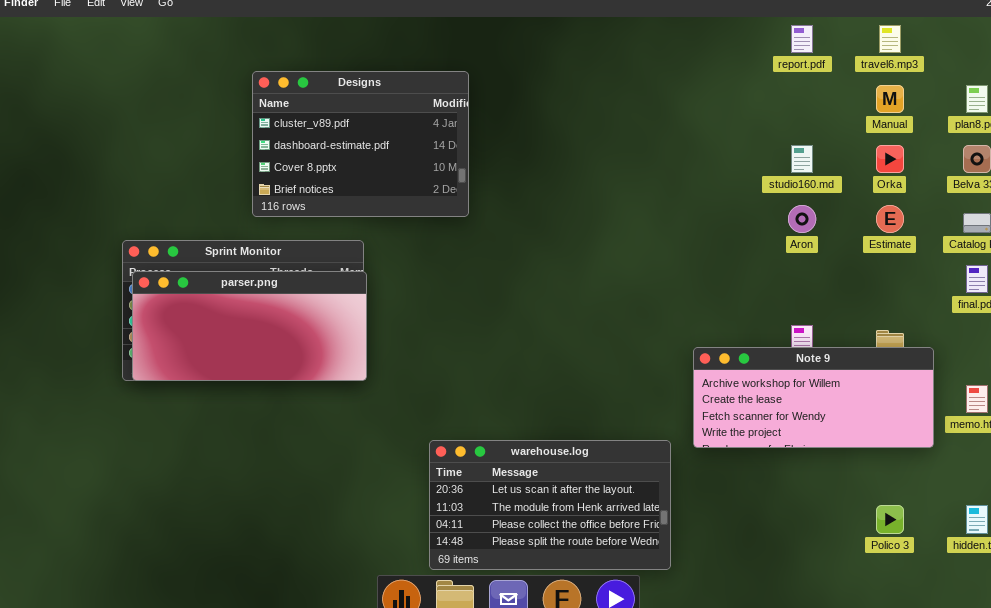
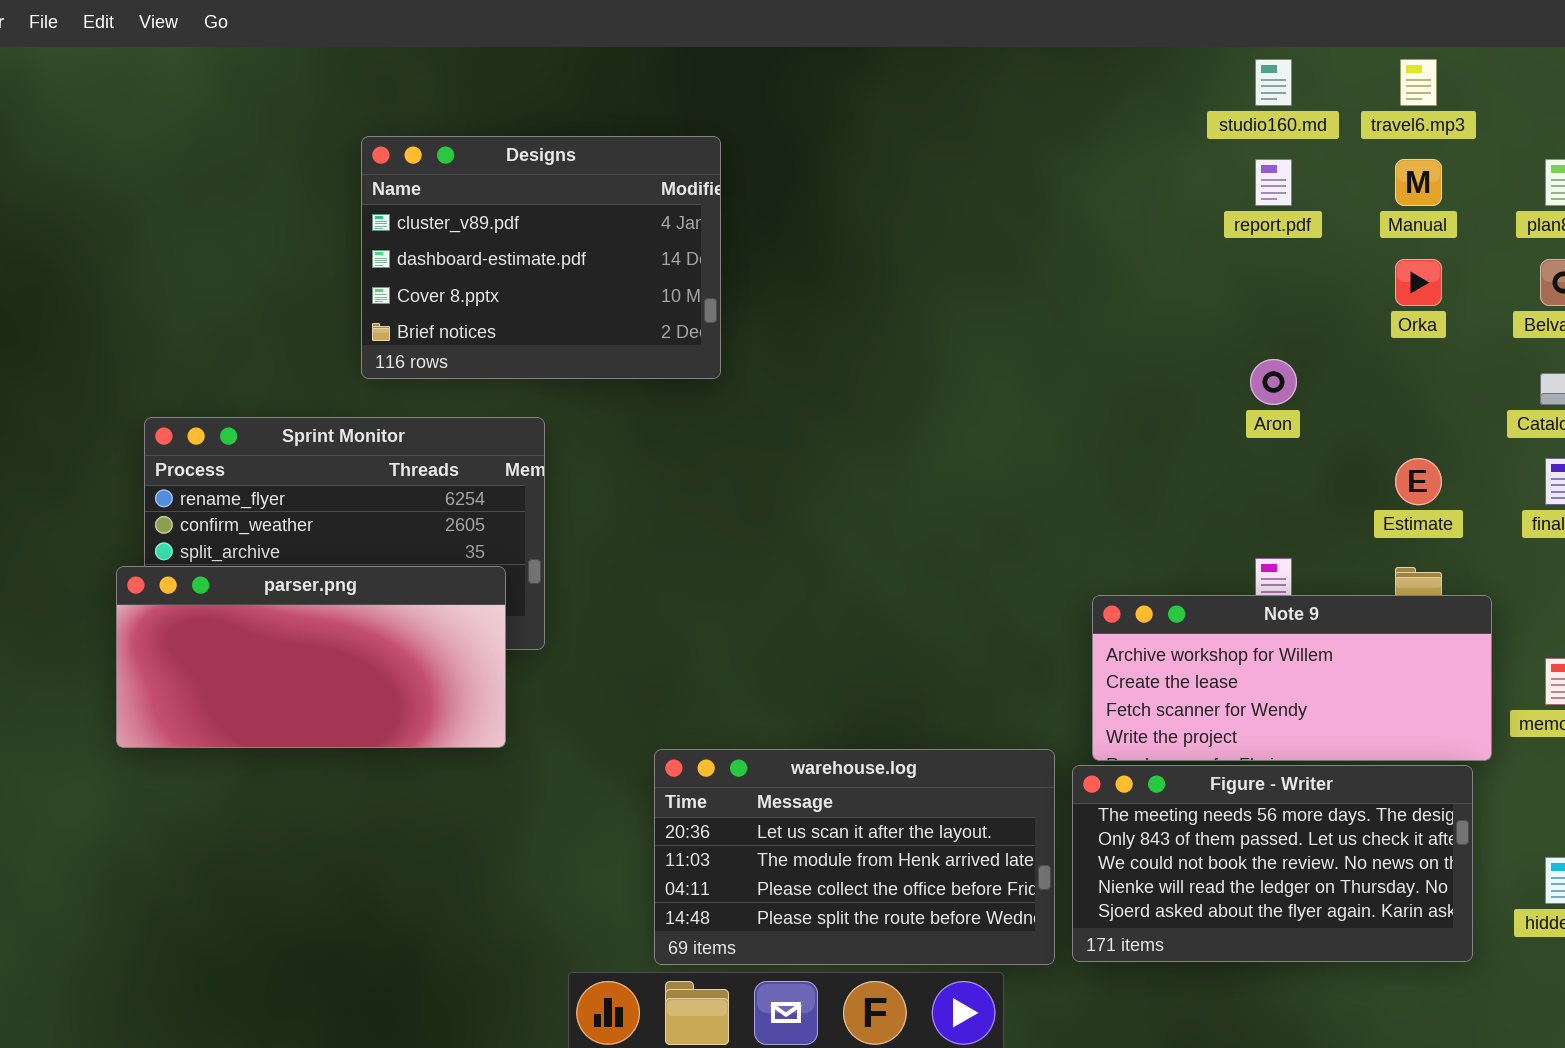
report.pdf: [791,25,813,53] -> [1255,159,1292,206], moved
studio160.md: [791,145,813,173] -> [1255,59,1292,106], moved
Estimate: [876,205,904,233] -> [1395,458,1442,505], moved
parser.png: [132,271,367,381] -> [116,566,506,748], moved
Figure - Writer: none -> [1072,765,1473,962], opened

